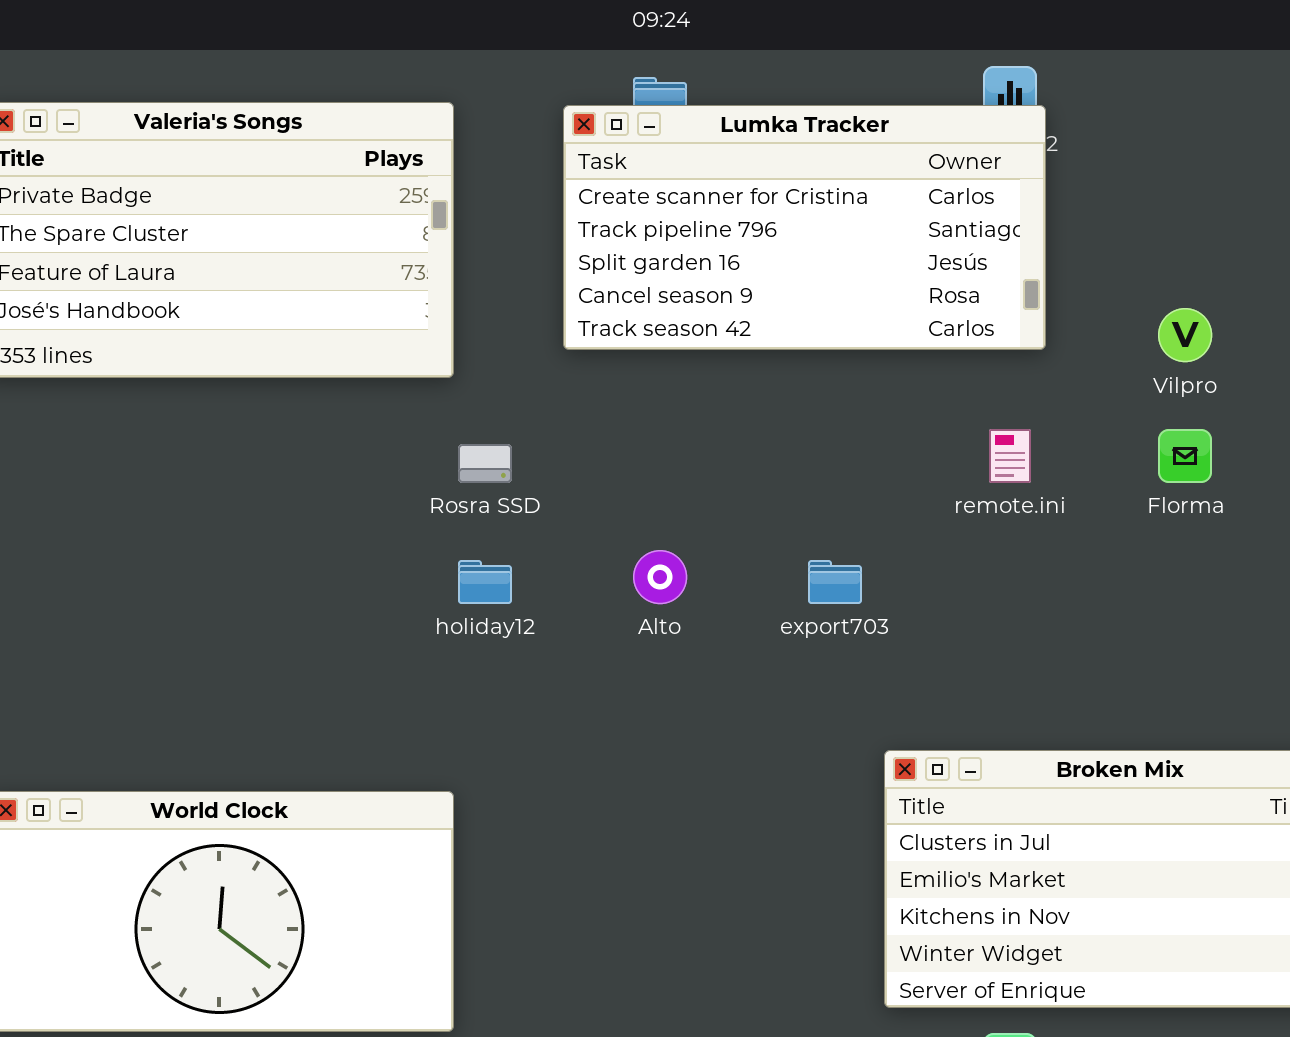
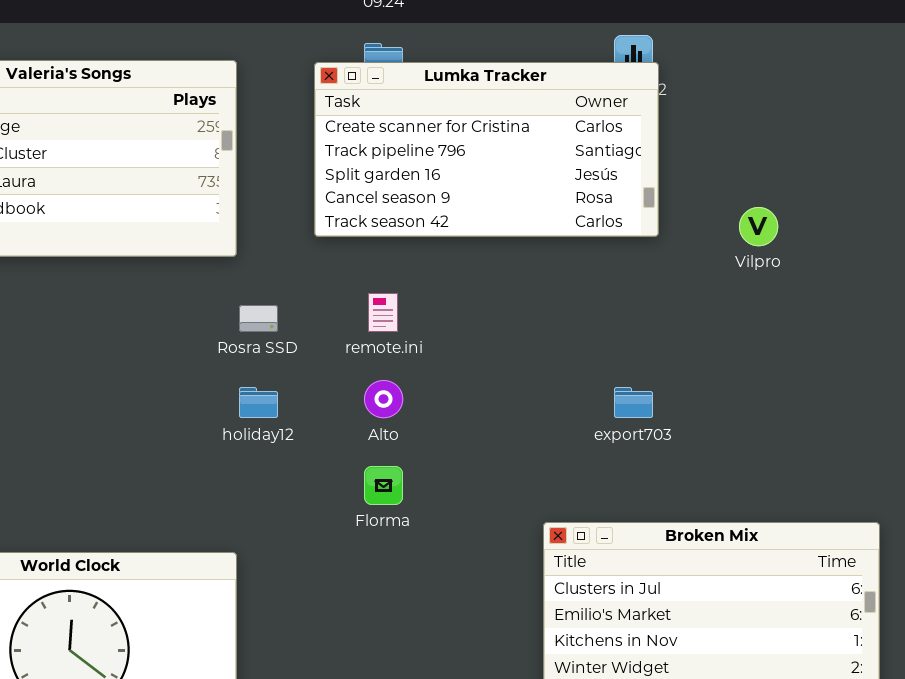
remote.ini: [989,429,1031,483] -> [368,293,398,332], moved
Florma: [1158,429,1212,483] -> [364,466,403,505], moved
export703: [808,560,862,604] -> [614,387,653,418], moved

